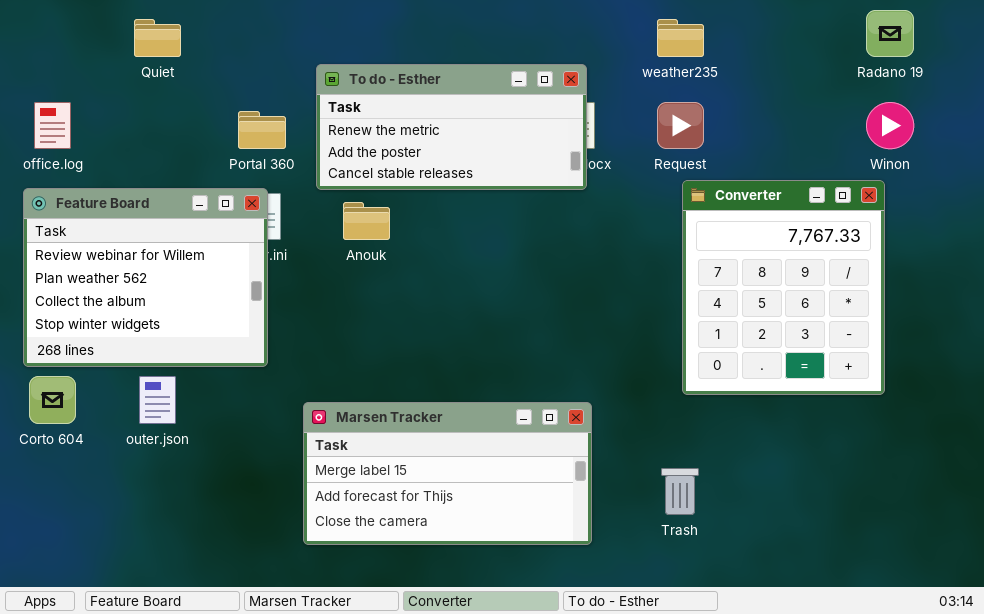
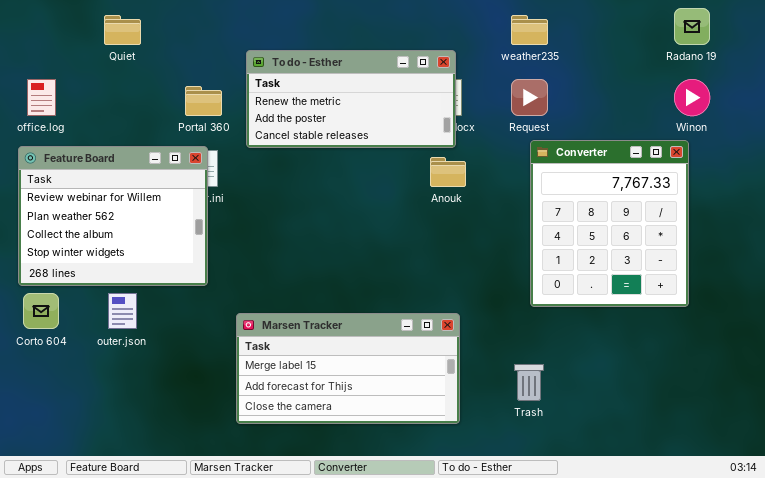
Anouk: [343,202,390,240] -> [430,157,466,187], moved

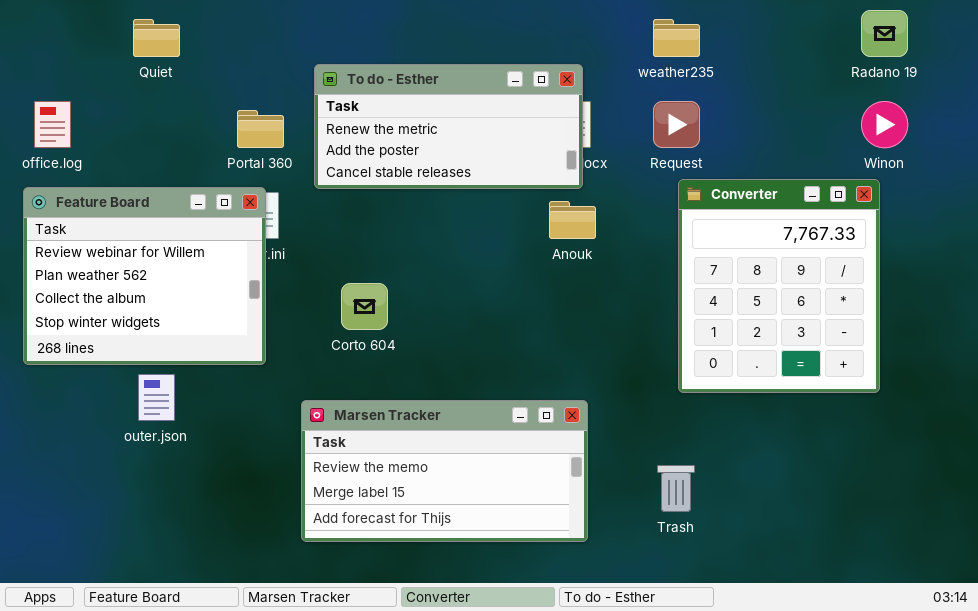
Corto 604: [23,293,59,329] -> [341,283,388,330], moved
Marsen Tracker: [236,313,460,424] -> [301,400,588,542], scrolled up 1 row

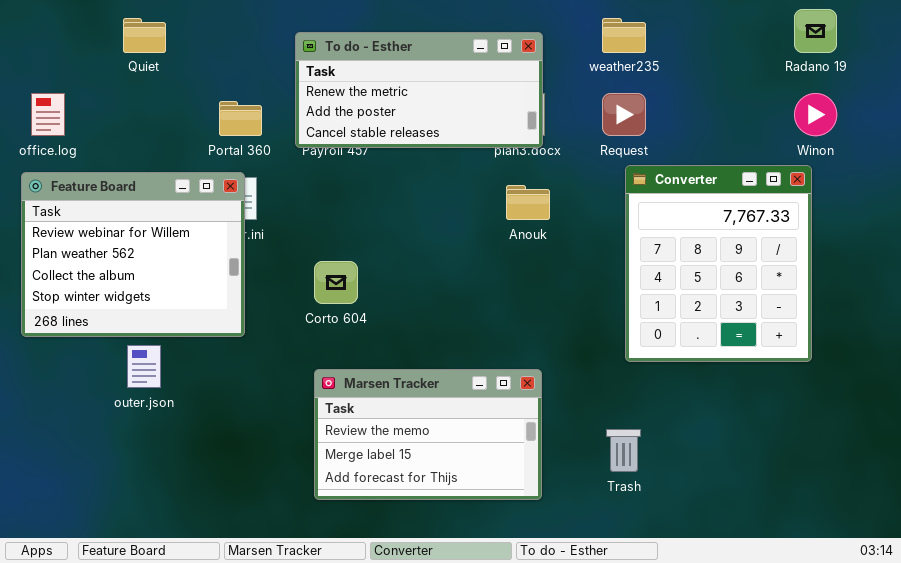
To do - Esther: [314,64,583,189] -> [295,32,543,148], moved
Marsen Tracker: [301,400,588,542] -> [314,369,542,500], resized

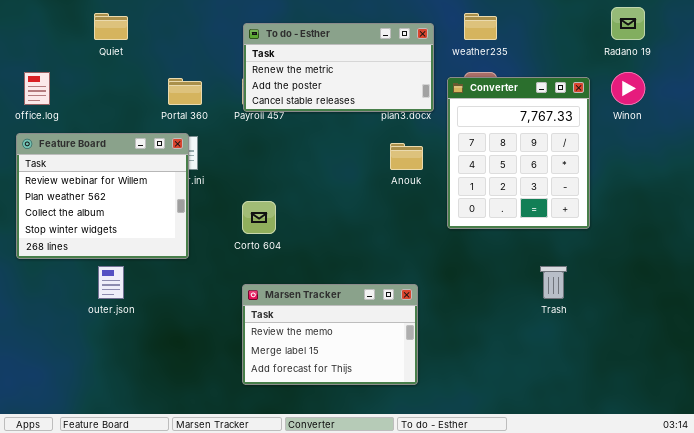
To do - Esther: [295,32,543,148] -> [243,23,434,112], moved
Converter: [625,165,812,362] -> [447,77,590,229], moved
Trash: [606,429,641,472] -> [540,266,567,299], moved

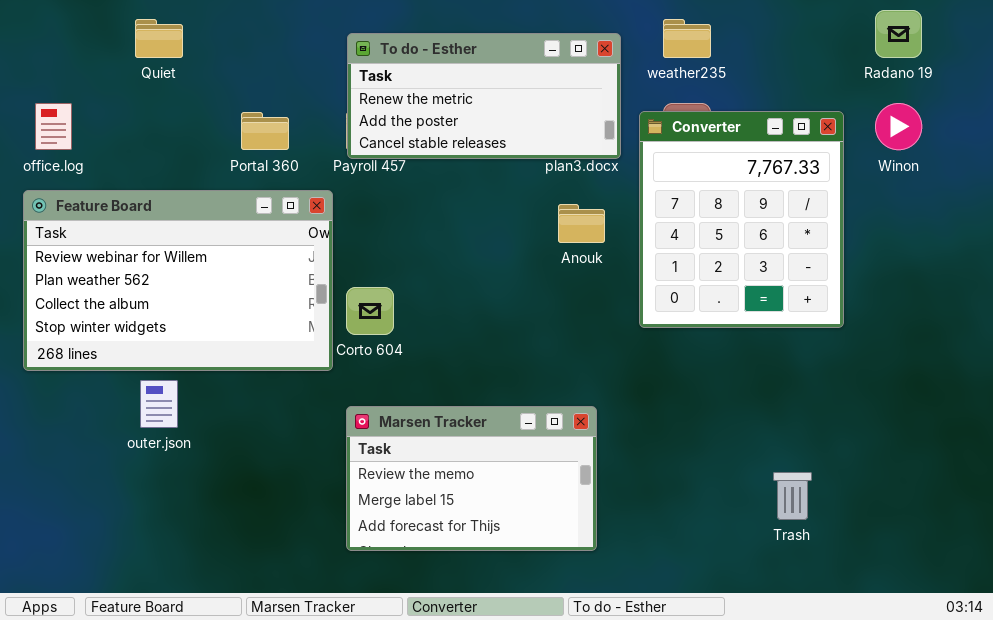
Feature Board: [16,133,189,259] -> [23,190,333,371], resized
Trash: [540,266,567,299] -> [773,472,812,520], moved

